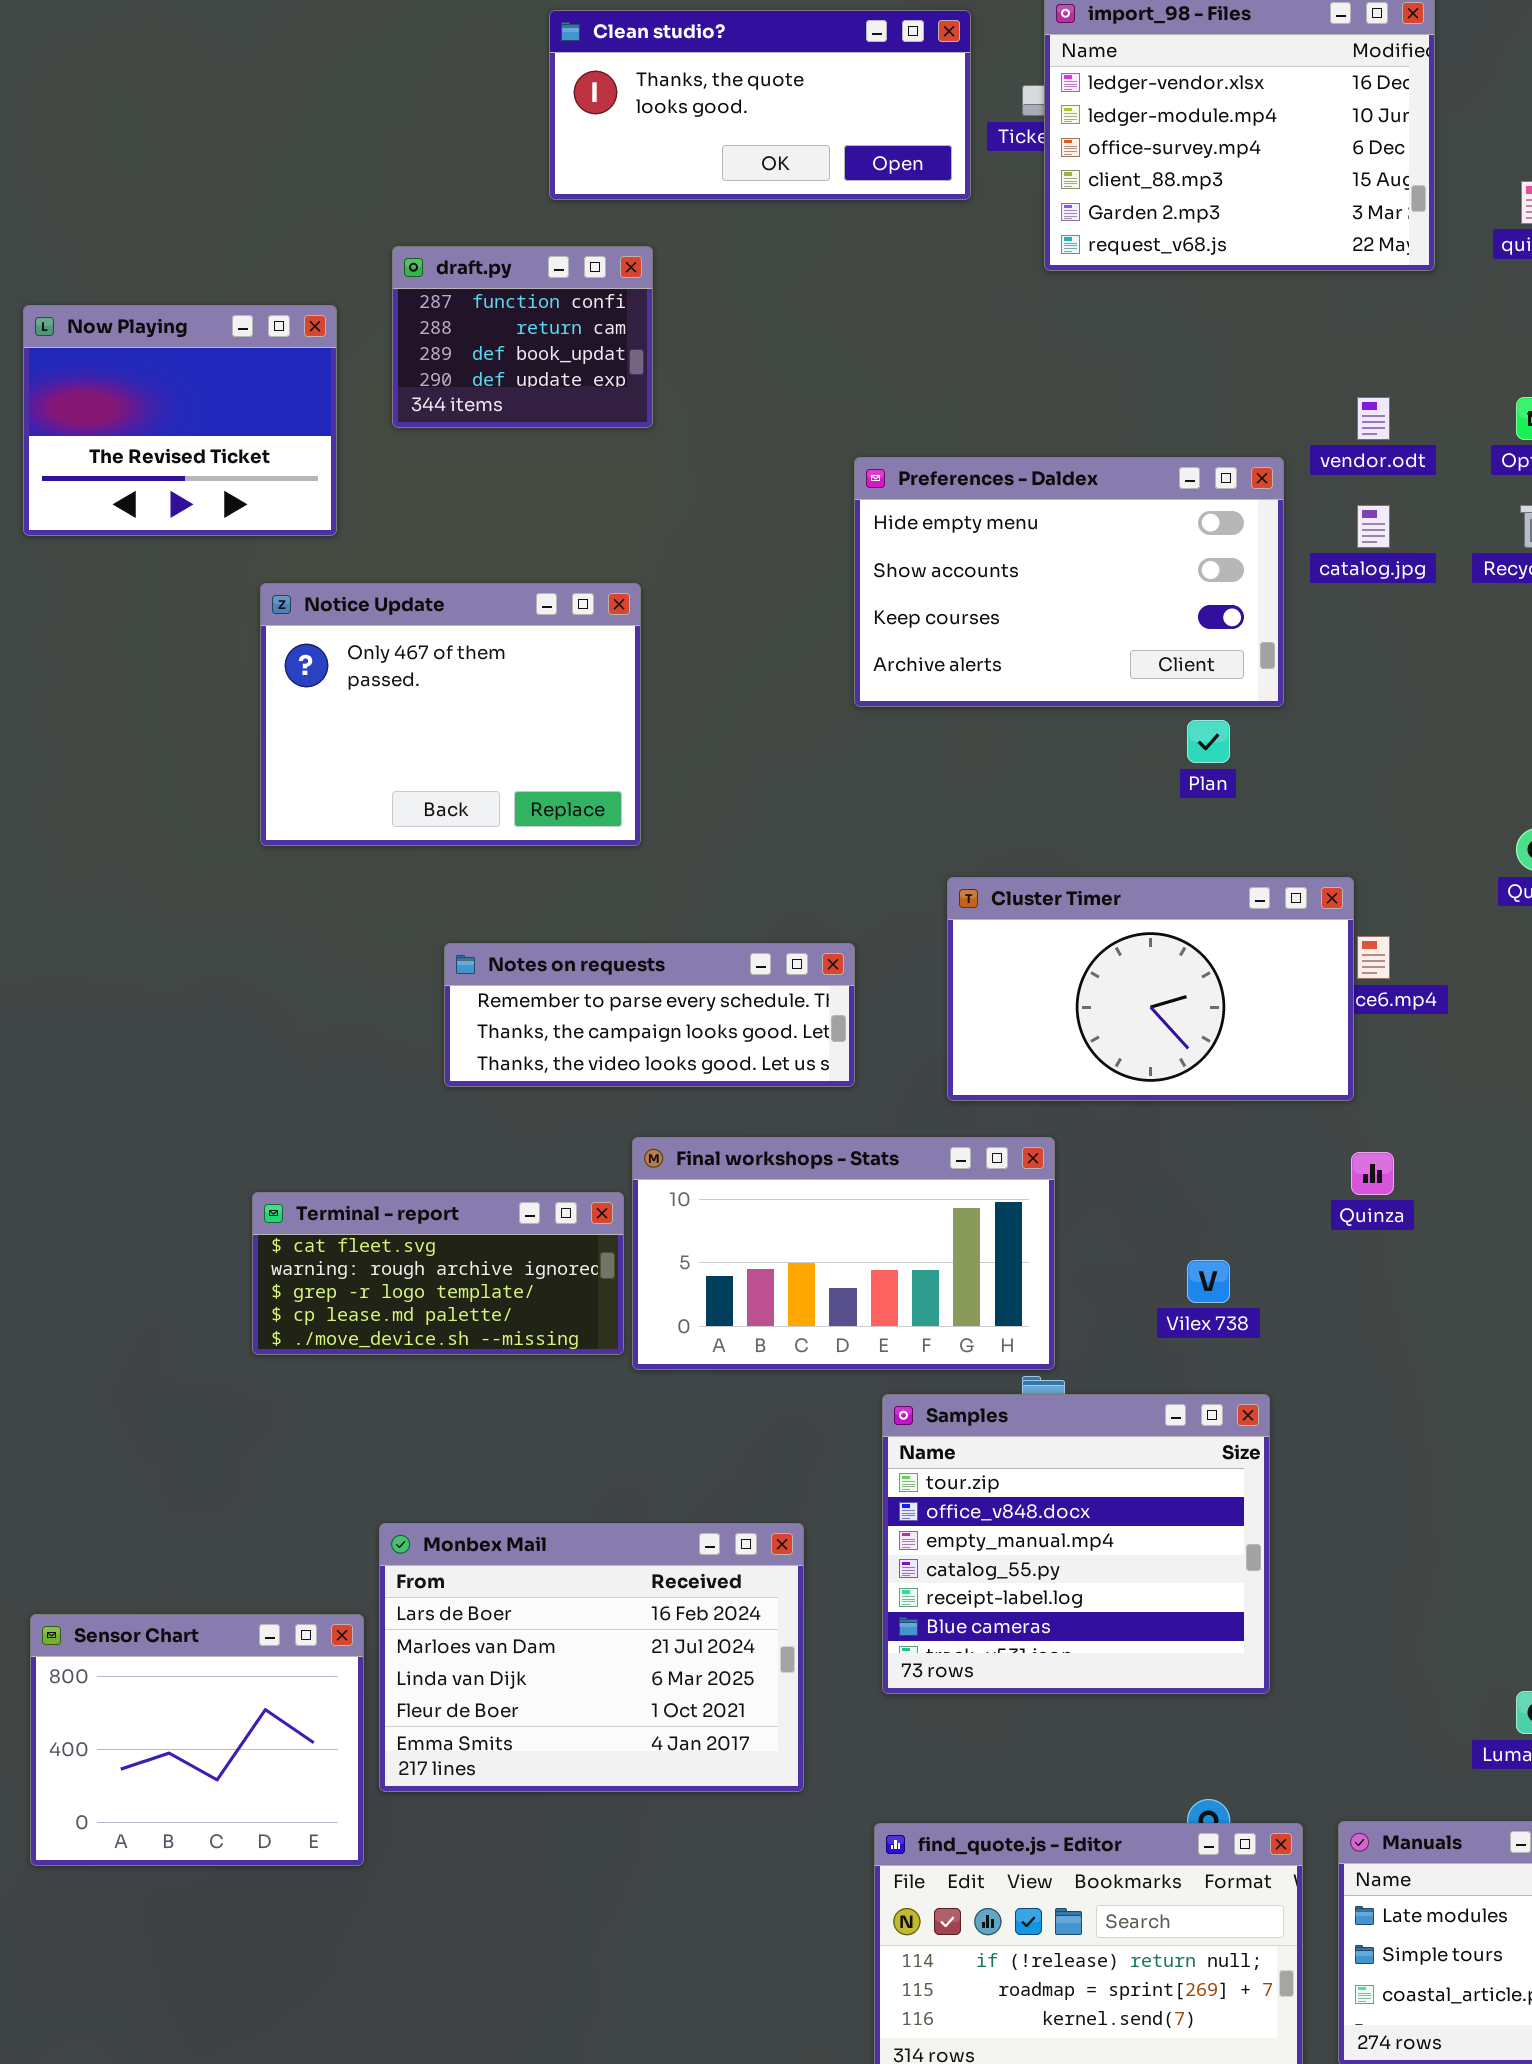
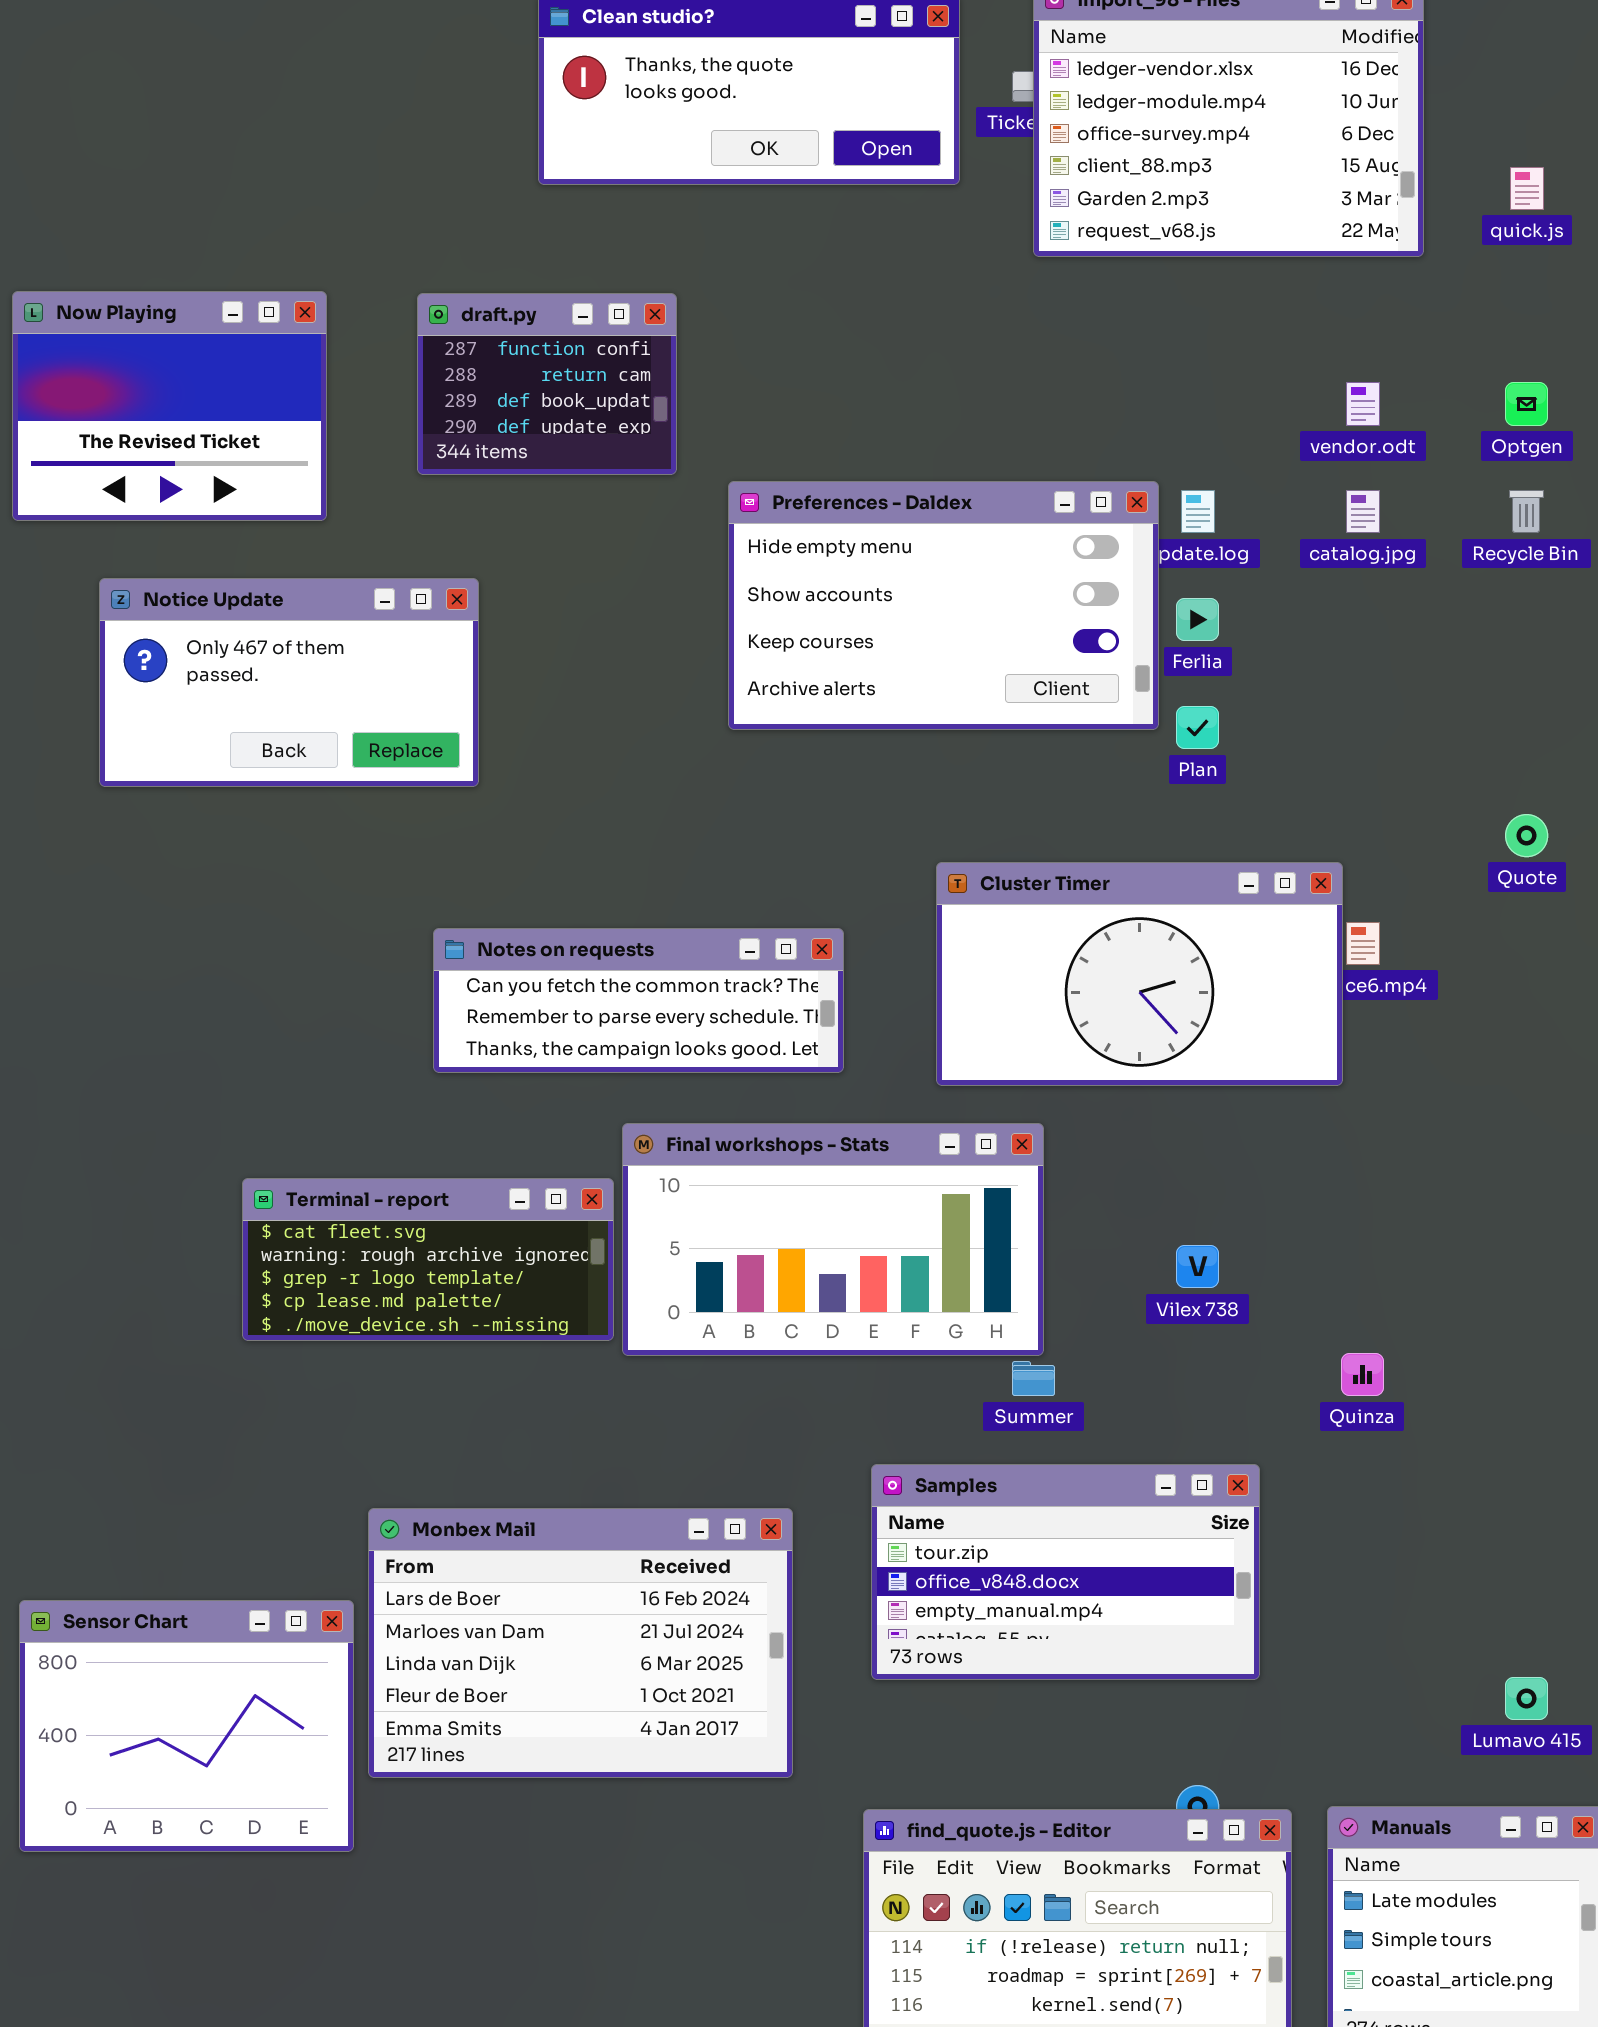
draft.py: [392,246,653,428] -> [417,293,677,475], moved
Preferences - Daldex: [854,457,1284,707] -> [728,481,1159,730], moved
Notice Update: [260,583,641,846] -> [99,578,479,787], moved, resized
Notes on requests: [444,943,855,1087] -> [433,928,844,1073], scrolled up 1 row
Quinza: [1351,1152,1394,1195] -> [1341,1353,1384,1396], moved
Samples: [882,1394,1270,1694] -> [871,1464,1260,1680], resized

